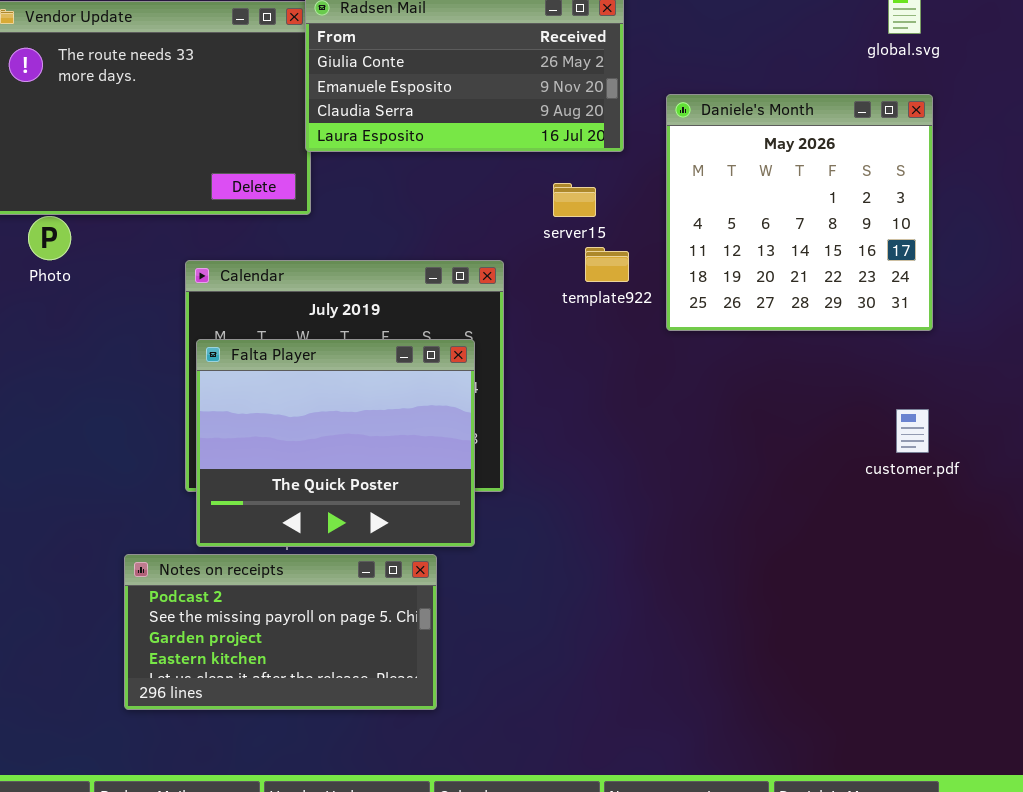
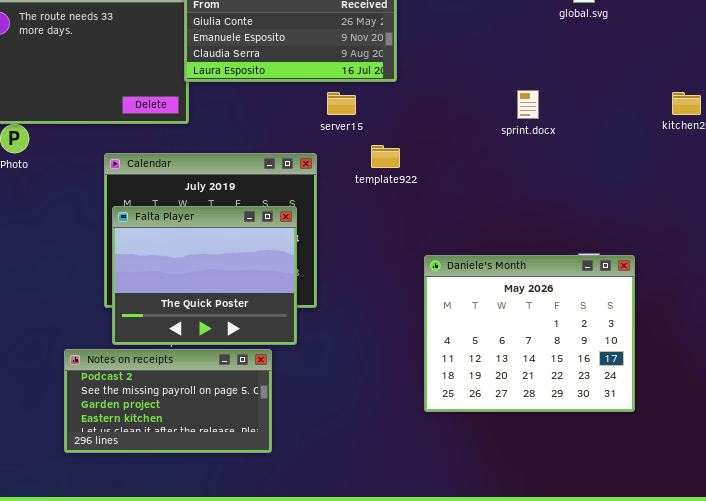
Daniele's Month: [666,94,933,331] -> [424,255,635,412], moved, resized
server15: [553,183,596,217] -> [327,92,356,115], moved

